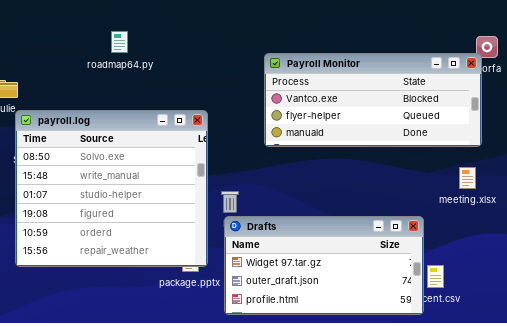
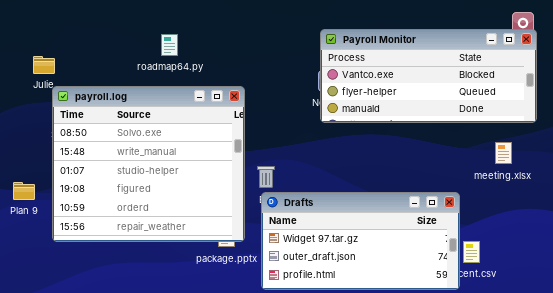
roadmap64.py: [111,31,128,53] -> [161,34,178,56], moved
Payroll Monitor: [264,53,482,147] -> [320,29,537,123], moved

